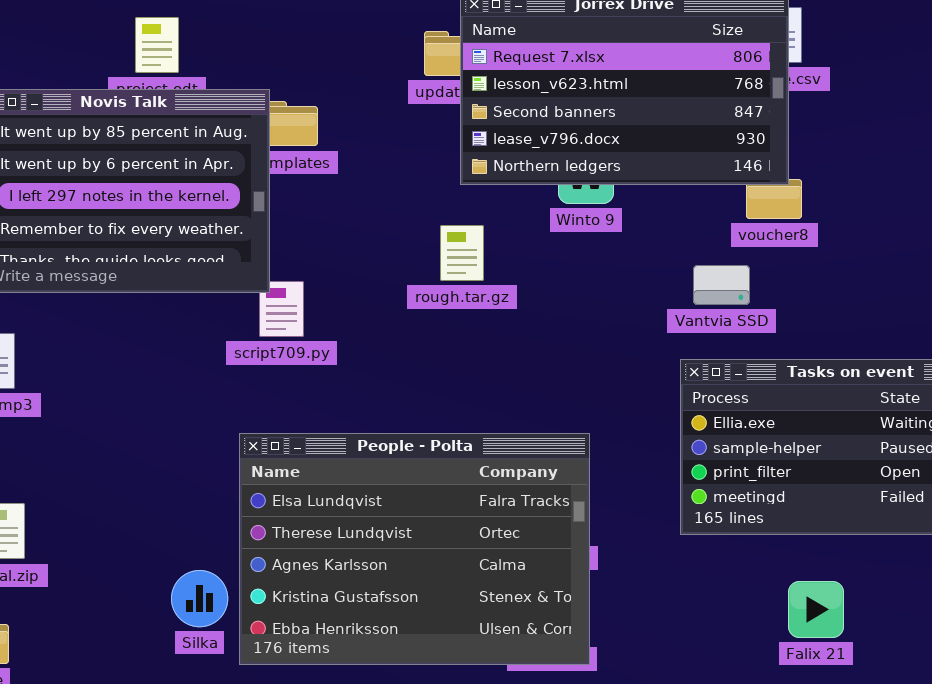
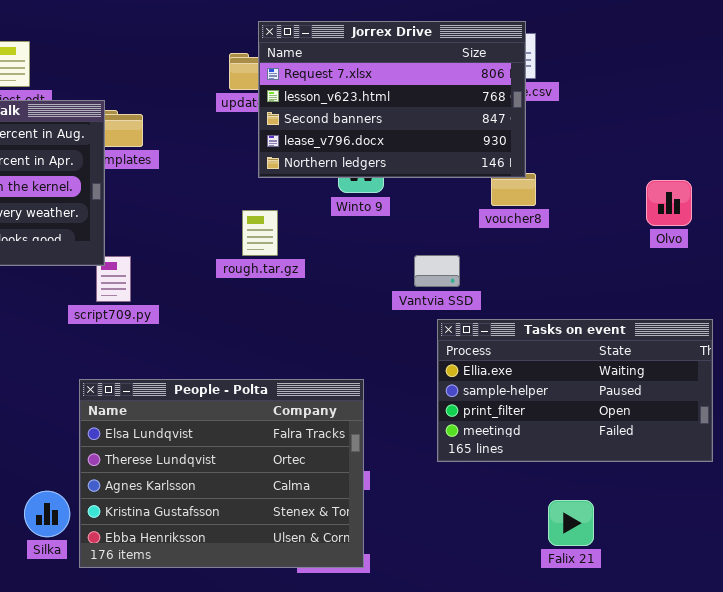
Vantvia SSD: [693,265,750,305] -> [414,255,460,287], moved
Falix 21: [788,581,844,638] -> [548,500,594,546], moved

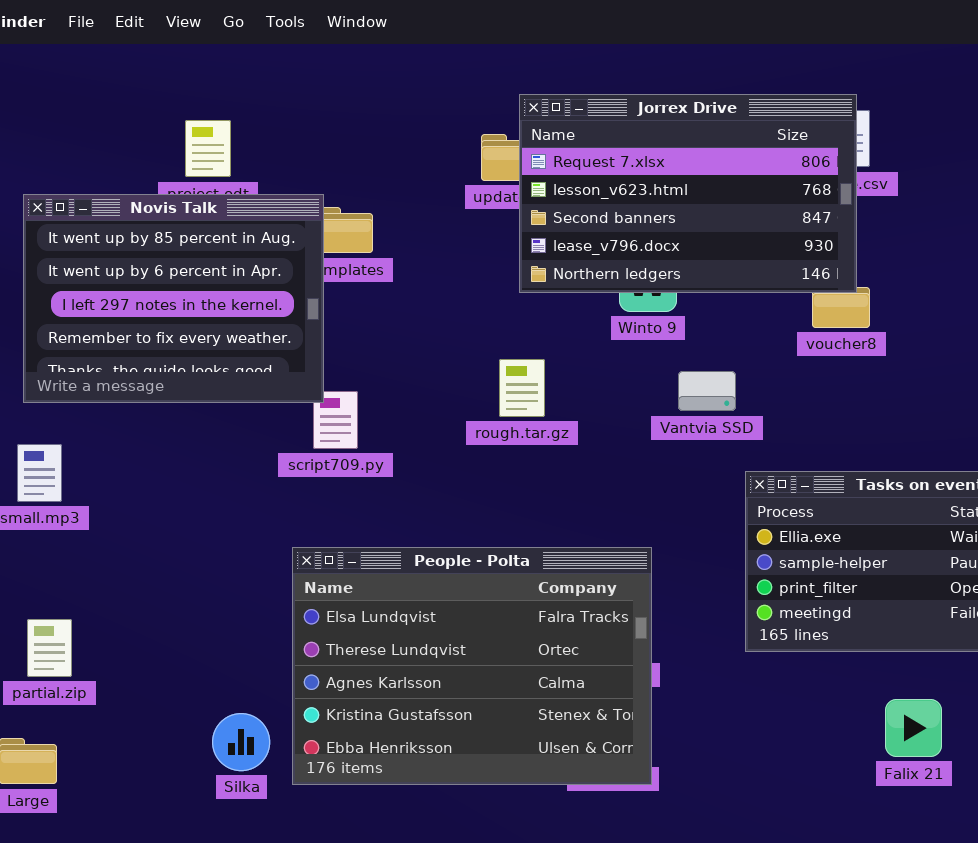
rough.tar.gz: [242,210,278,256] -> [499,359,545,417], moved
Vantvia SSD: [414,255,460,287] -> [678,371,736,411], moved
Silka: [24,491,70,537] -> [212,713,270,771], moved

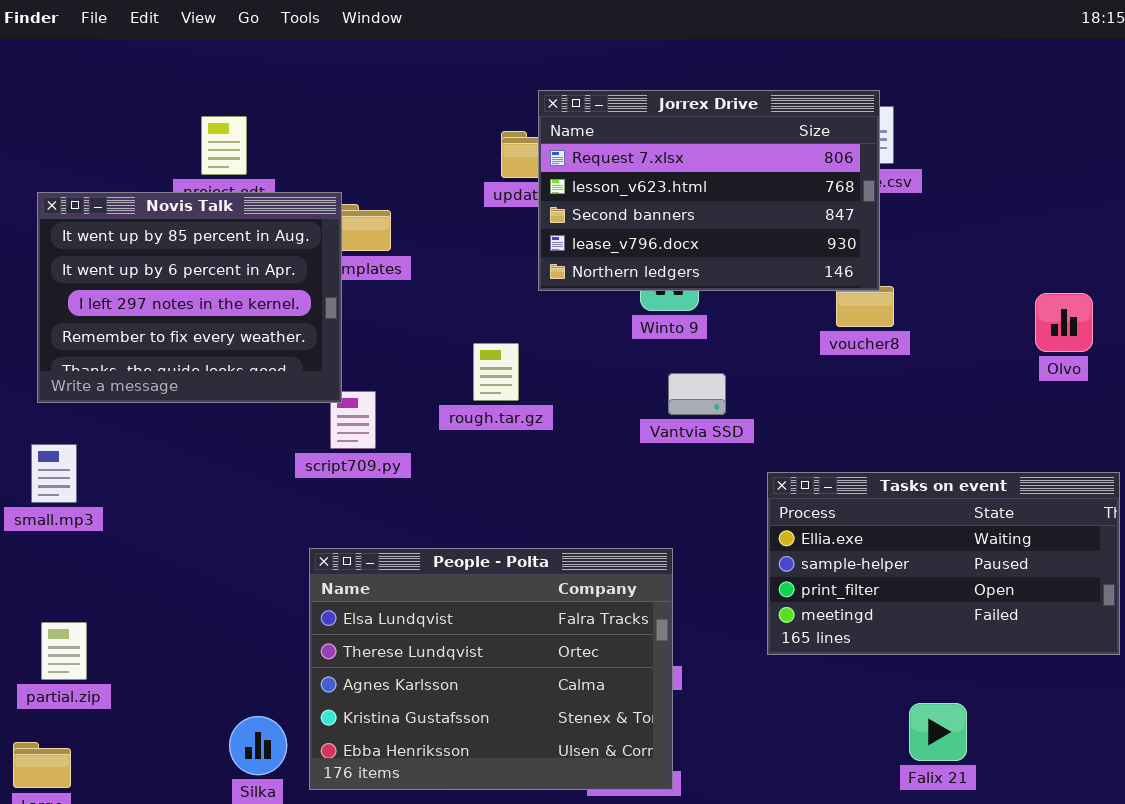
rough.tar.gz: [499,359,545,417] -> [473,343,519,401], moved
Vantvia SSD: [678,371,736,411] -> [668,373,726,415], moved

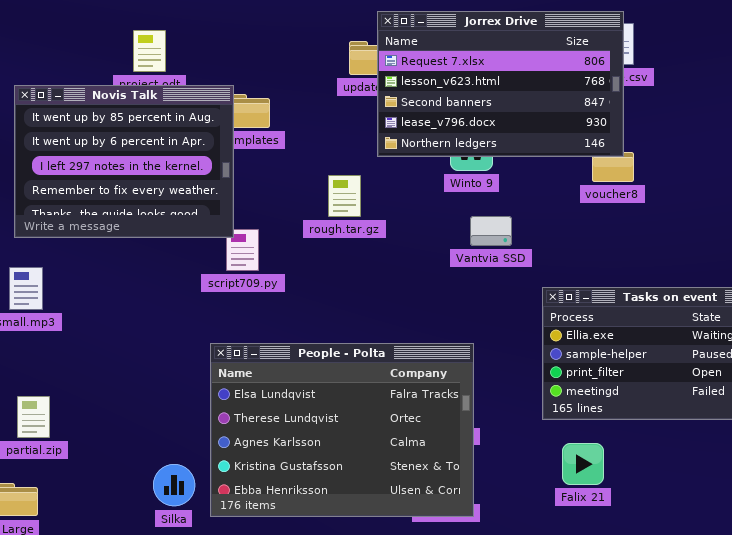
rough.tar.gz: [473,343,519,401] -> [328,175,361,217], moved
Falix 21: [909,703,967,761] -> [562,443,604,485], moved

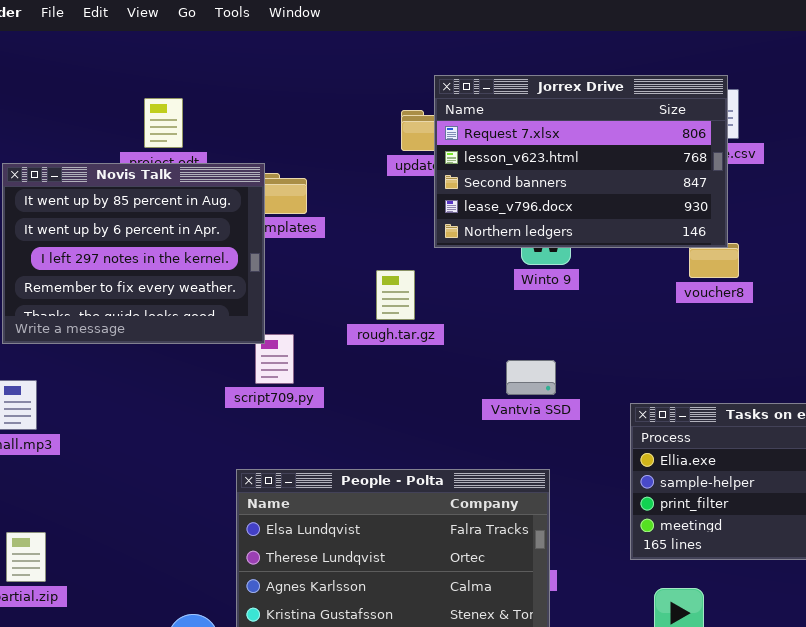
Vantvia SSD: [470,216,512,246] -> [506,360,556,395], moved

